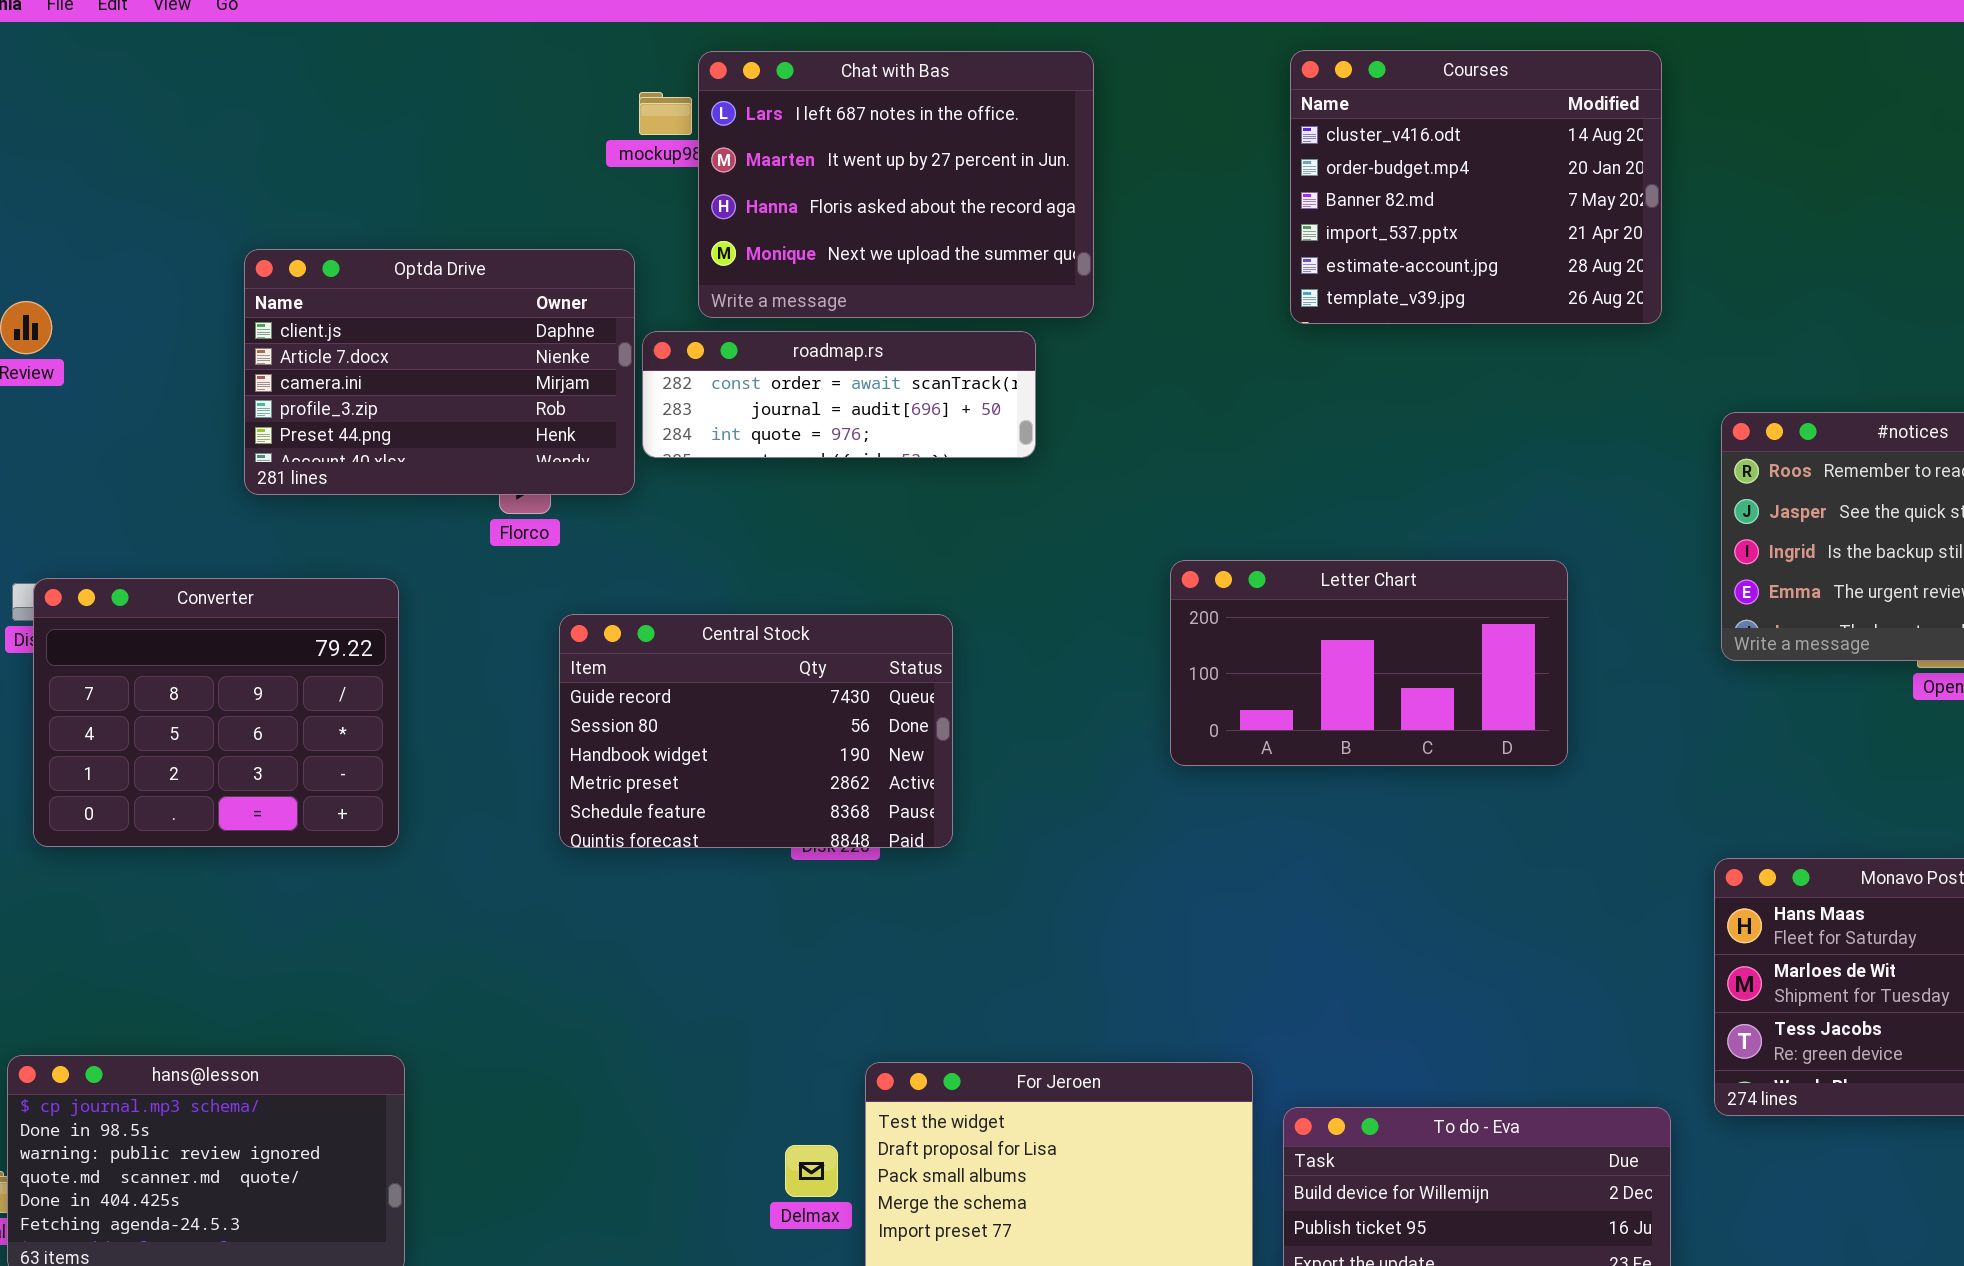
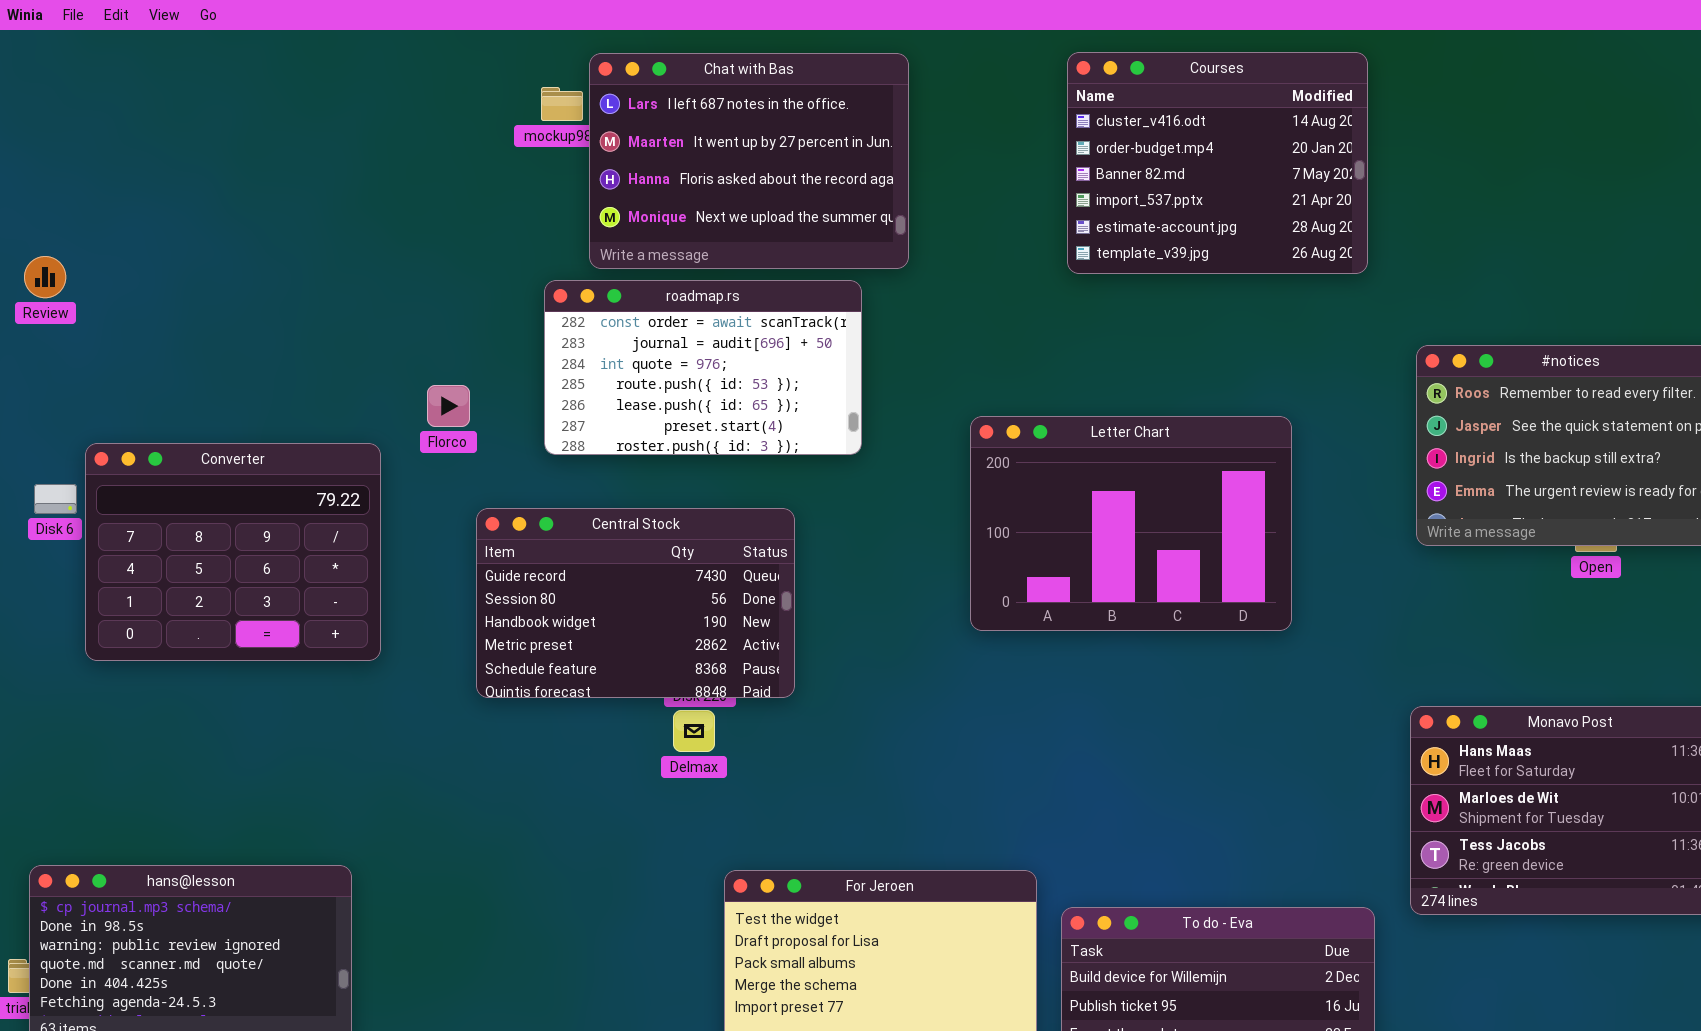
Optda Drive: [244,249,635,495] -> none, closed
roadmap.rs: [642,331,1036,458] -> [544,280,862,455], resized
Letter Chart: [1170,560,1568,766] -> [970,416,1292,631], resized
Converter: [33,578,399,847] -> [85,443,381,661], moved
Delmax: [785,1145,838,1197] -> [673,710,715,752], moved

